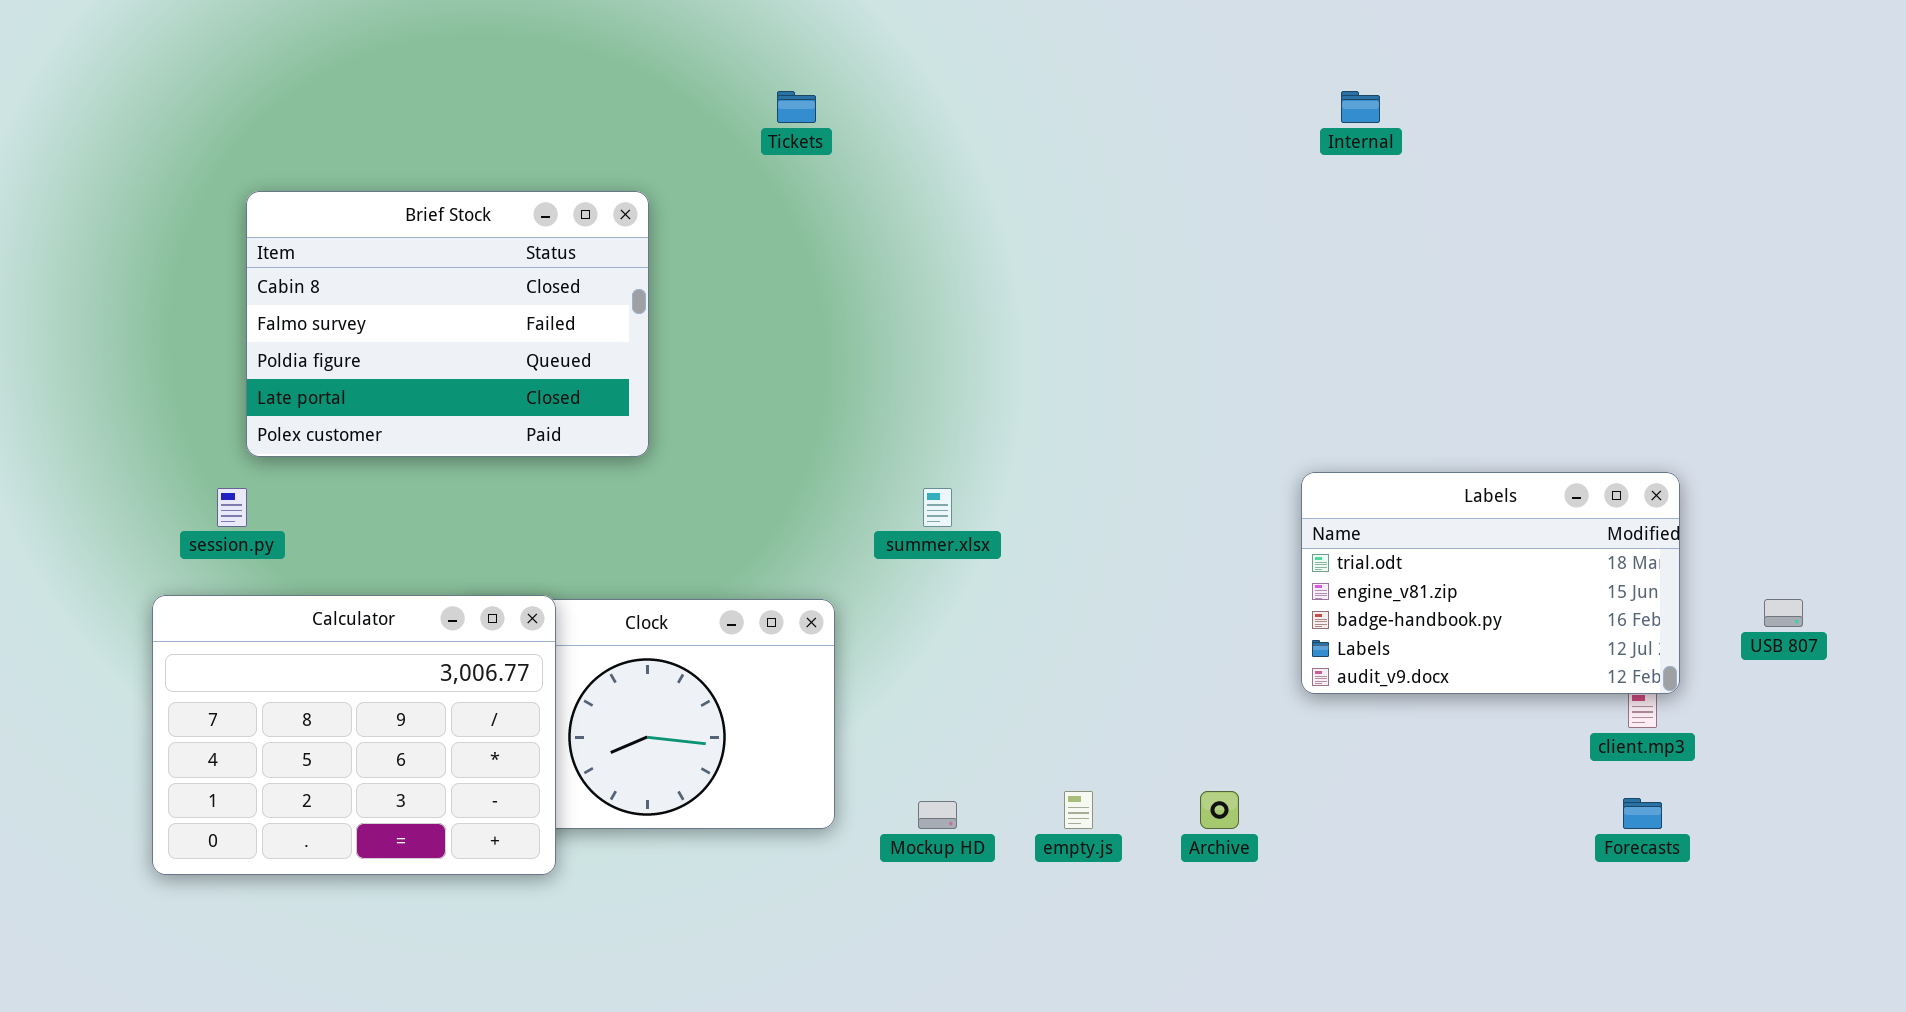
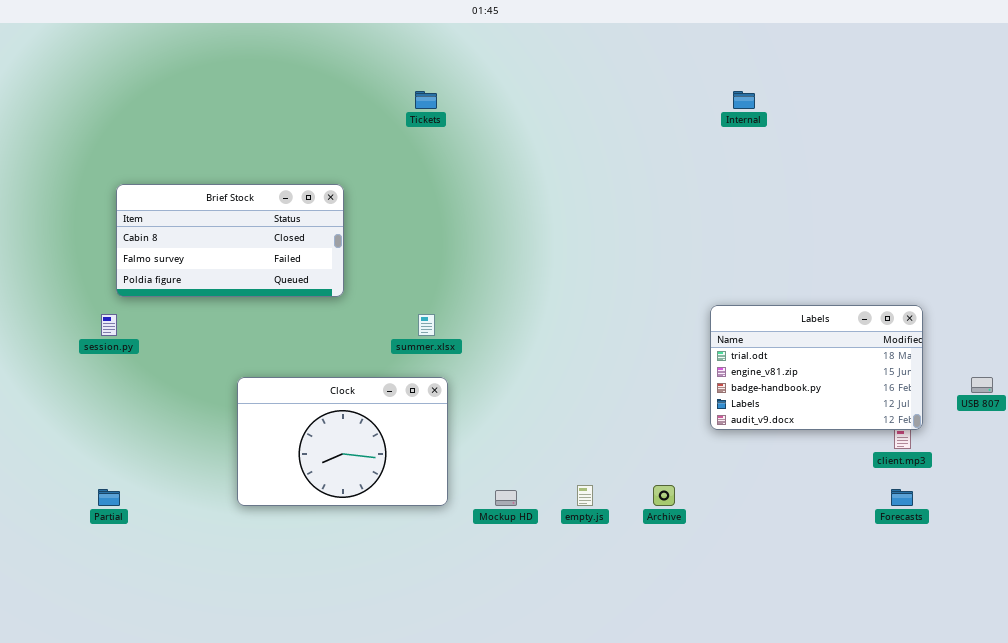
Brief Stock: [246,191,649,457] -> [116,184,344,297], resized
summer.xlsx: [923,488,952,527] -> [418,314,435,336], moved
Calculator: [152,595,556,875] -> none, closed

